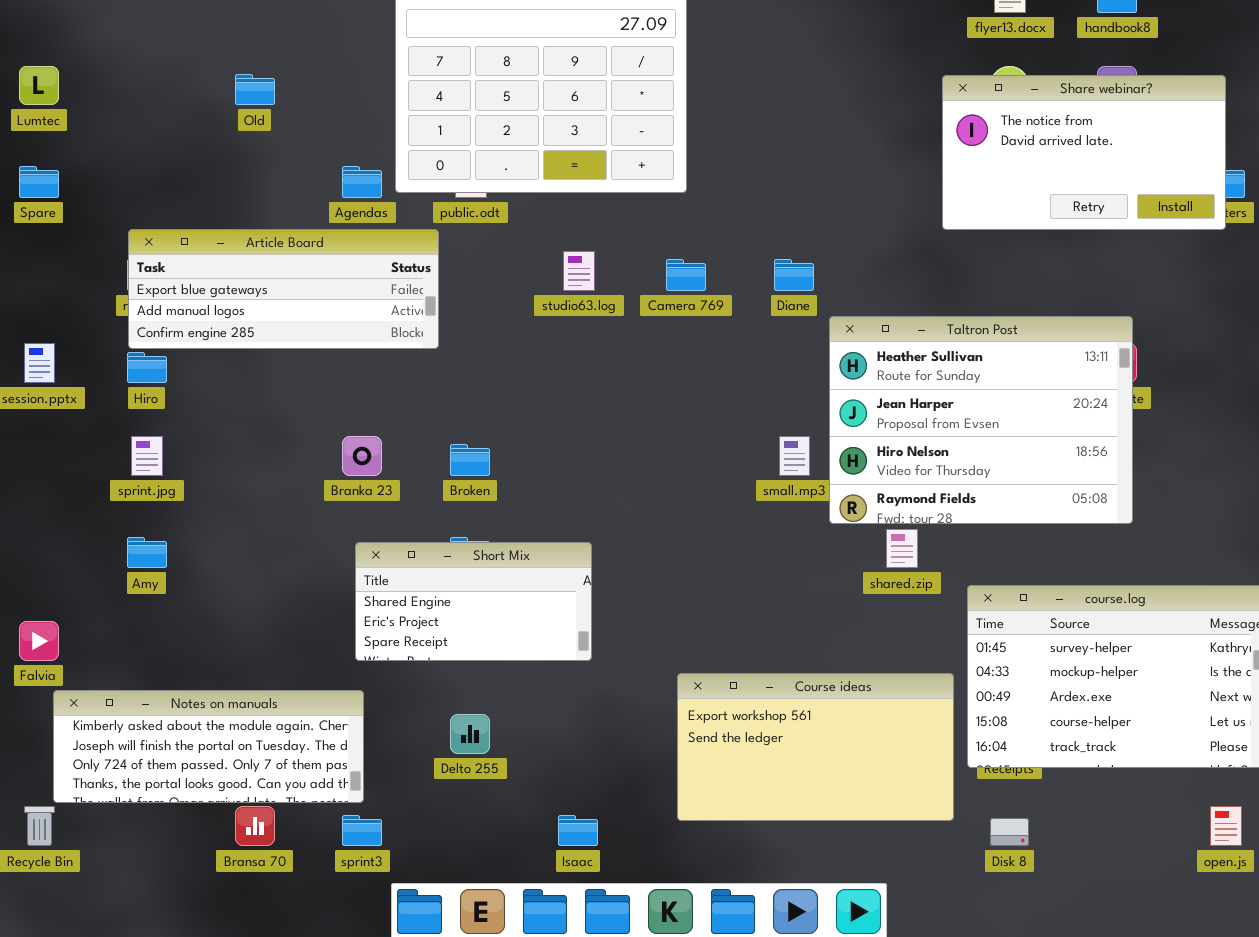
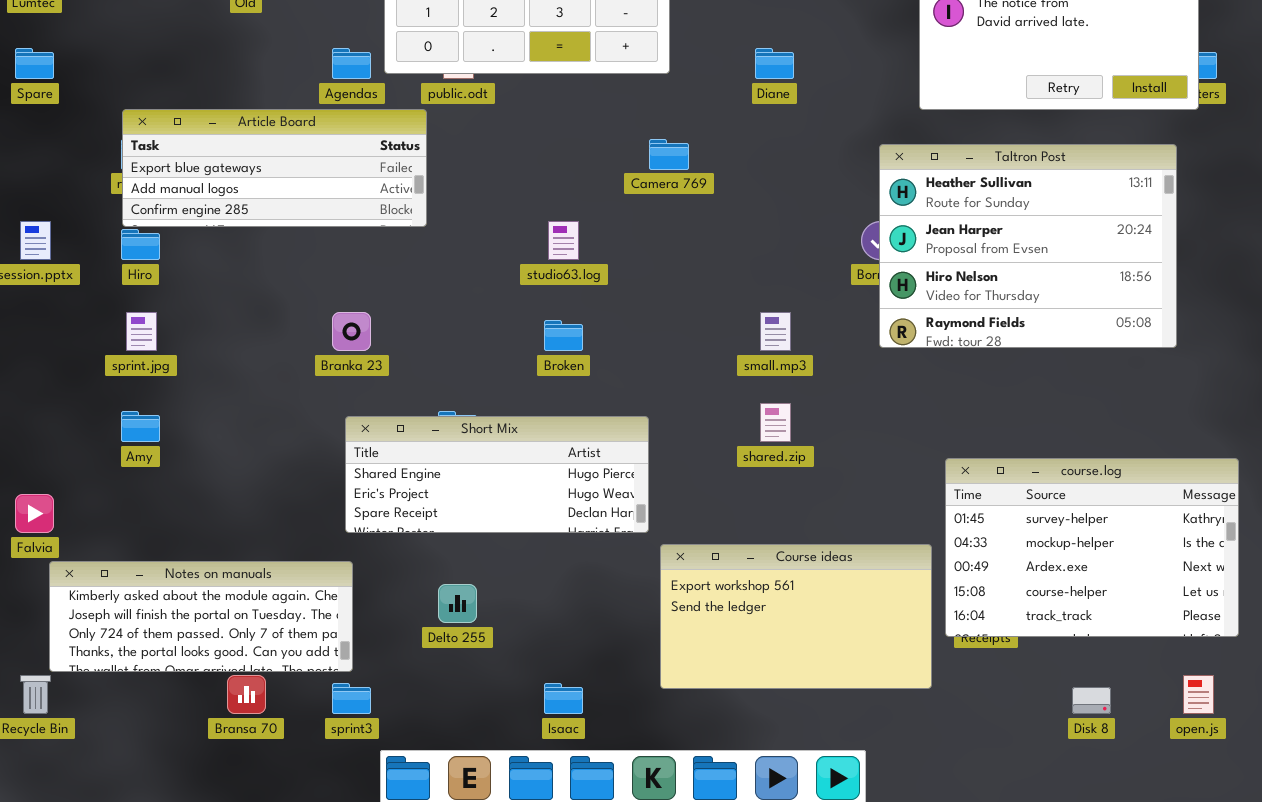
studio63.log: [563,251,595,291] -> [548,221,579,260], moved
Diane: [774,259,814,291] -> [755,48,794,79], moved
Taltron Post: [829,316,1133,524] -> [879,144,1177,348], moved
Broken: [450,444,490,476] -> [544,320,583,351], moved
shared.zip: [886,529,918,568] -> [760,403,791,442], moved
Short Mix: [355,542,592,661] -> [345,416,649,533], resized
Disk 8: [990,818,1029,846] -> [1072,687,1111,714], moved

